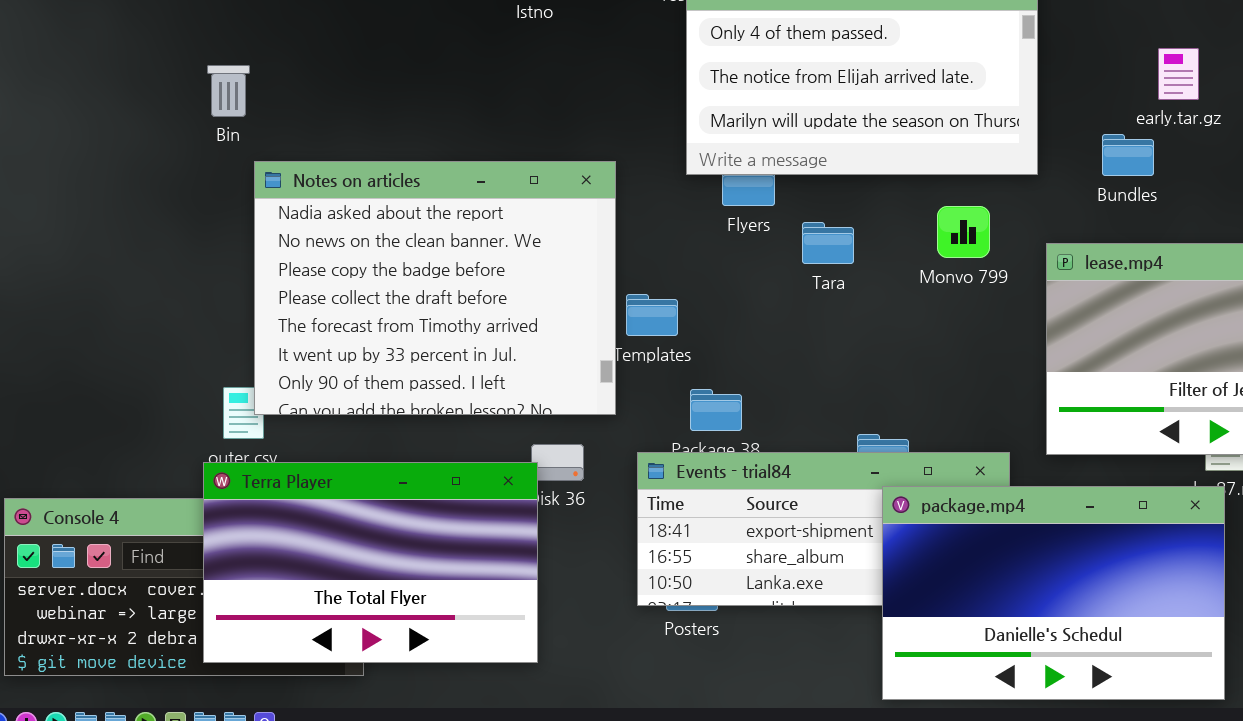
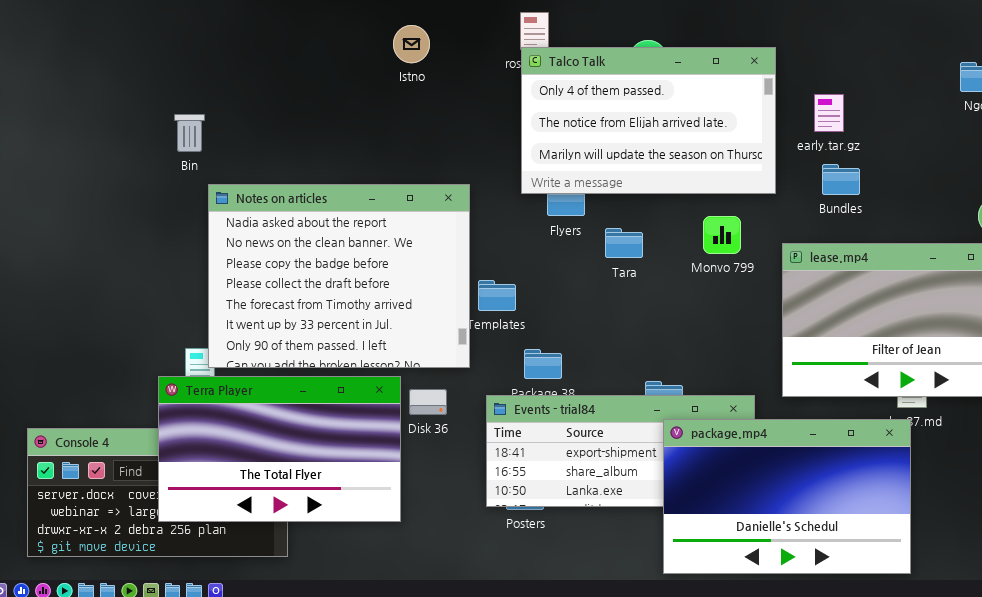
early.tar.gz: [1158,48,1199,100] -> [814,94,844,132], moved
Terra Player: [203,462,538,663] -> [158,376,401,522], moved

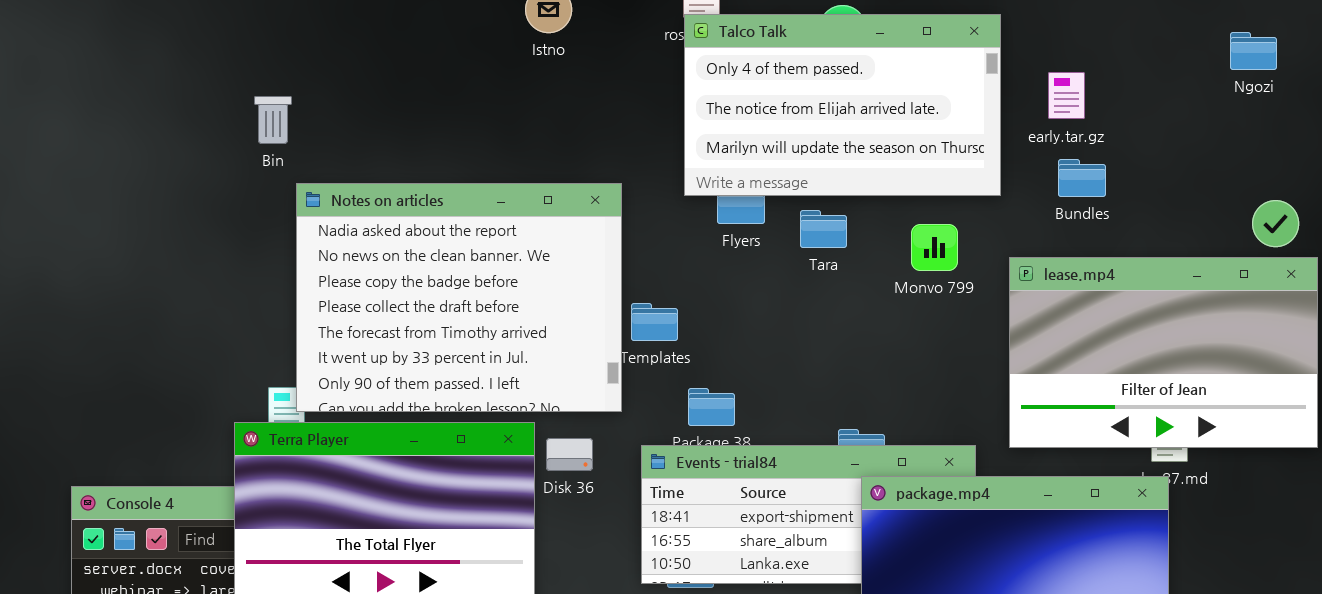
Tara: [605,228,643,258] -> [800,210,847,248], moved

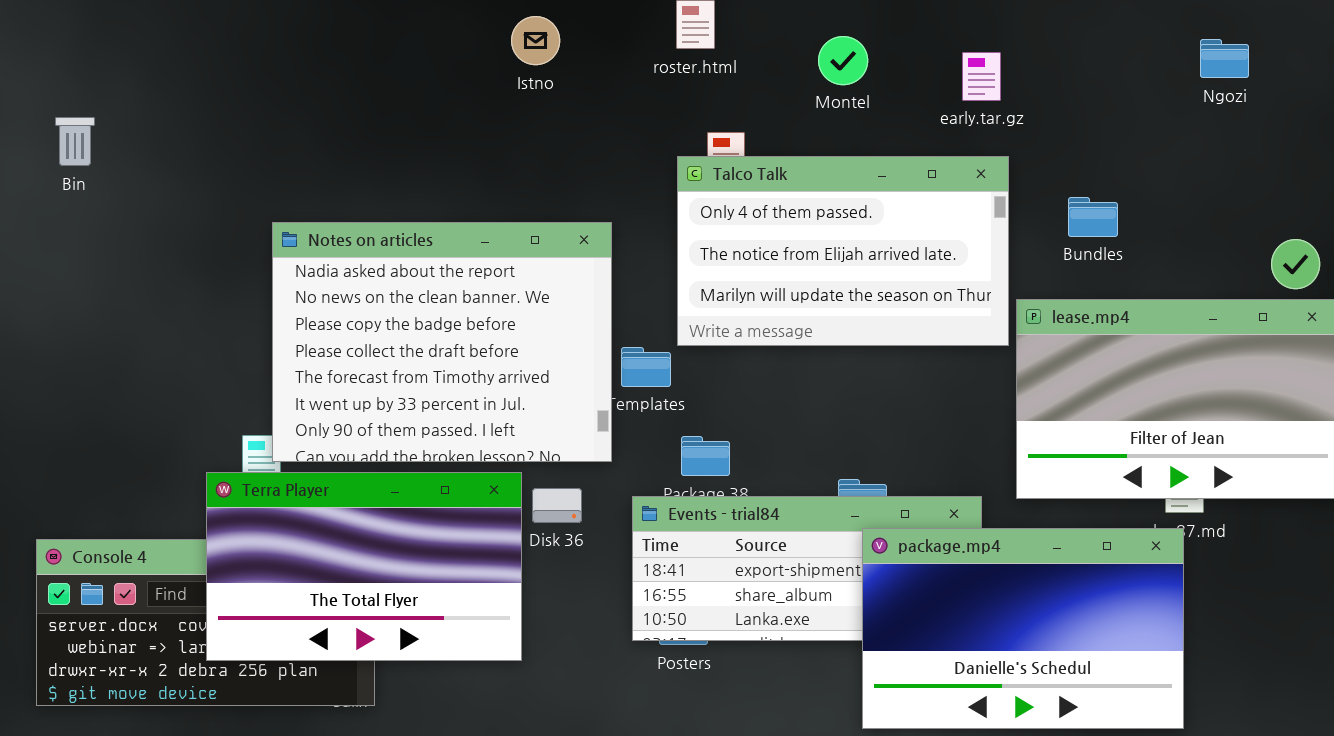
Talco Talk: [684,14,1001,196] -> [677,156,1009,346], moved
Ngozi: [1230,32,1277,70] -> [1200,39,1249,78], moved
early.tar.gz: [1048,72,1085,119] -> [962,52,1001,101], moved
Bin: [254,96,292,144] -> [55,117,95,166], moved

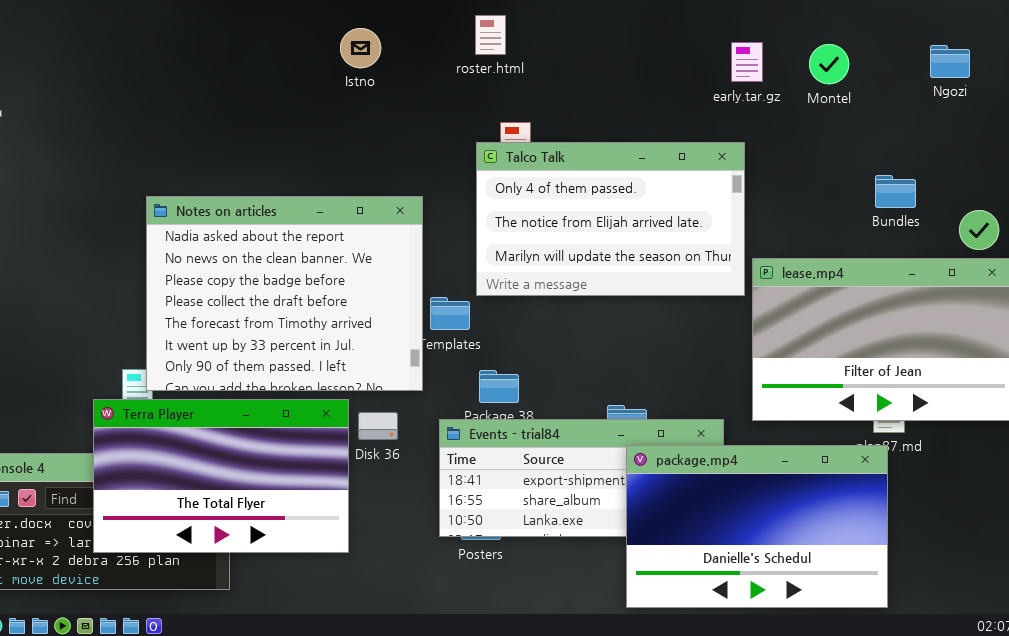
Montel: [818,36,868,85] -> [809,44,849,84], moved
Ngozi: [1200,39,1249,78] -> [930,45,970,78], moved
early.tar.gz: [962,52,1001,101] -> [731,42,763,82], moved
Bundles: [1068,197,1118,237] -> [875,175,916,208], moved

